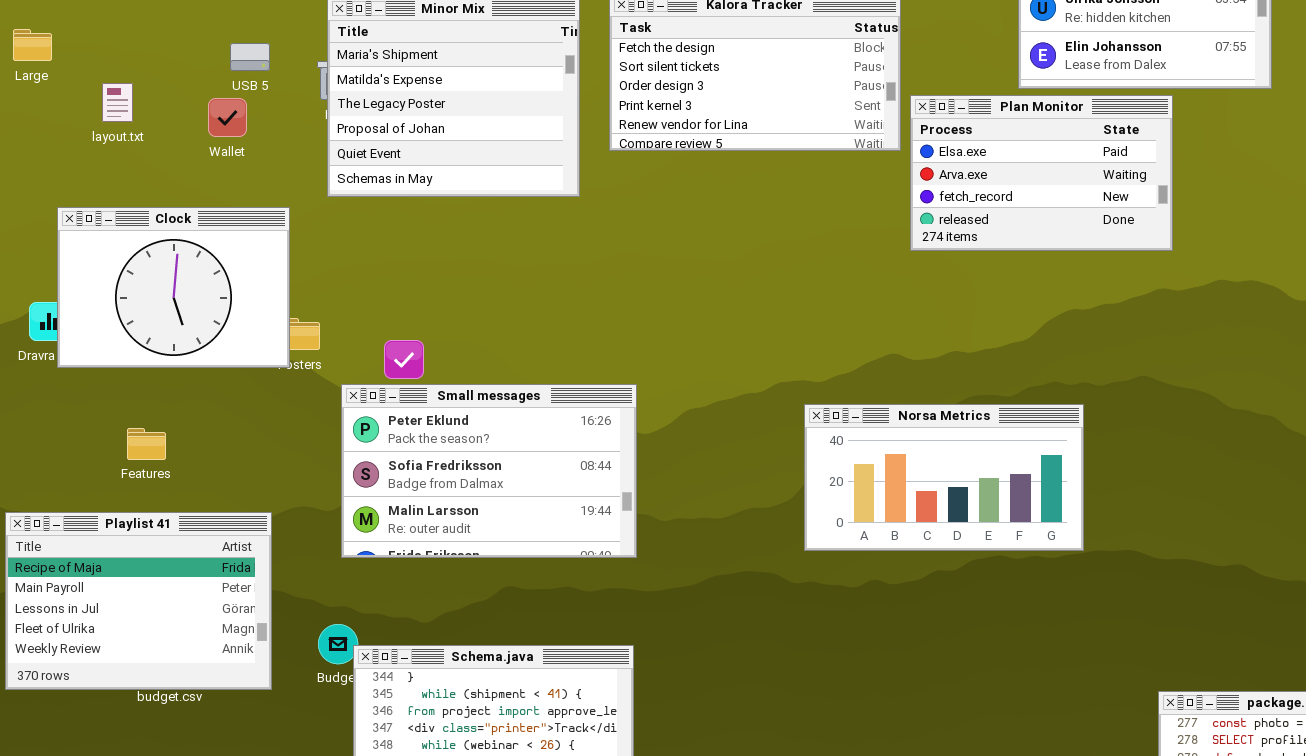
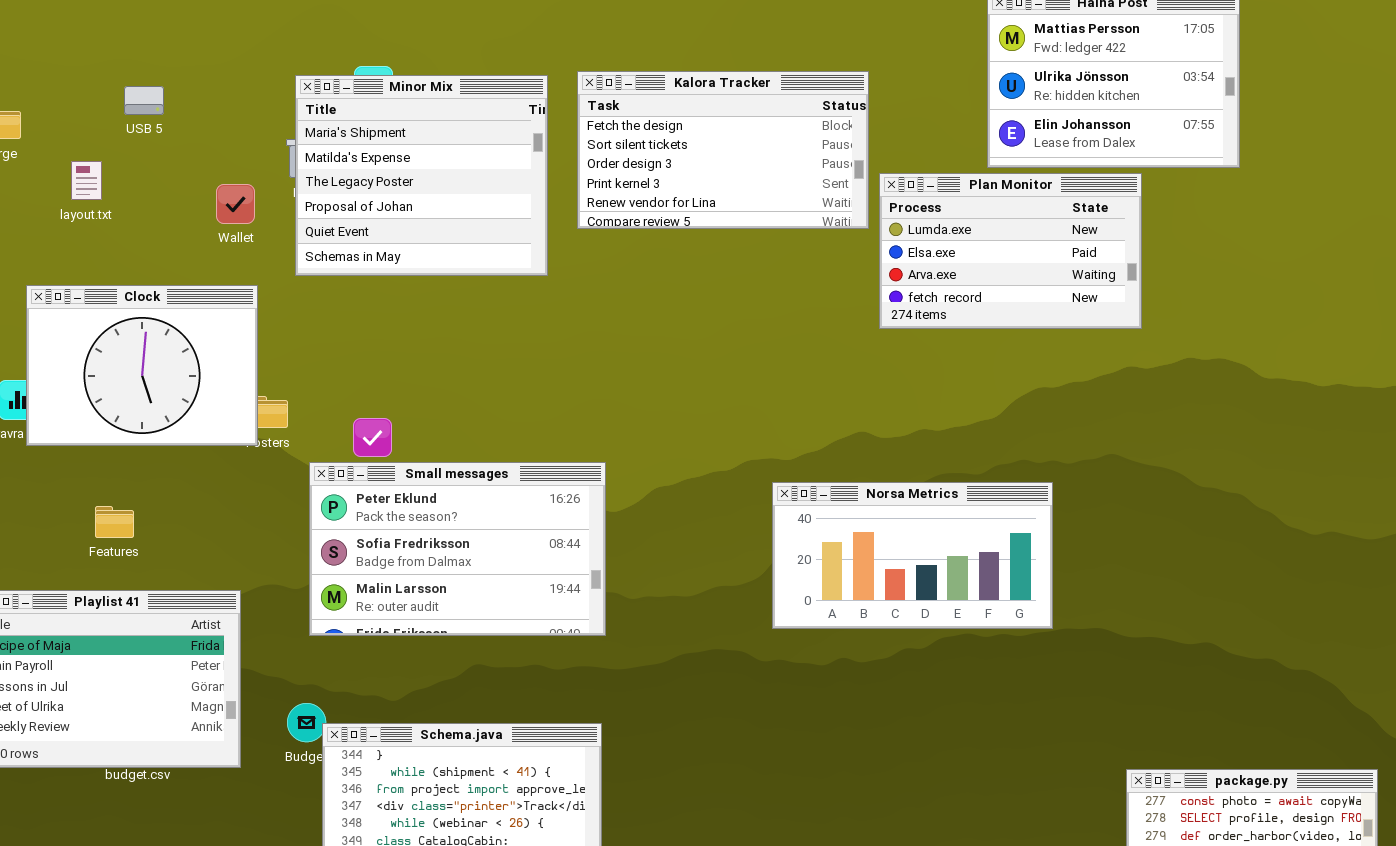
USB 5: [230,43,270,71] -> [124,86,164,115], moved
Plan Monitor: [910,95,1173,251] -> [879,173,1142,329], scrolled up 1 row
Wallet: [208,98,247,137] -> [216,184,255,224], moved

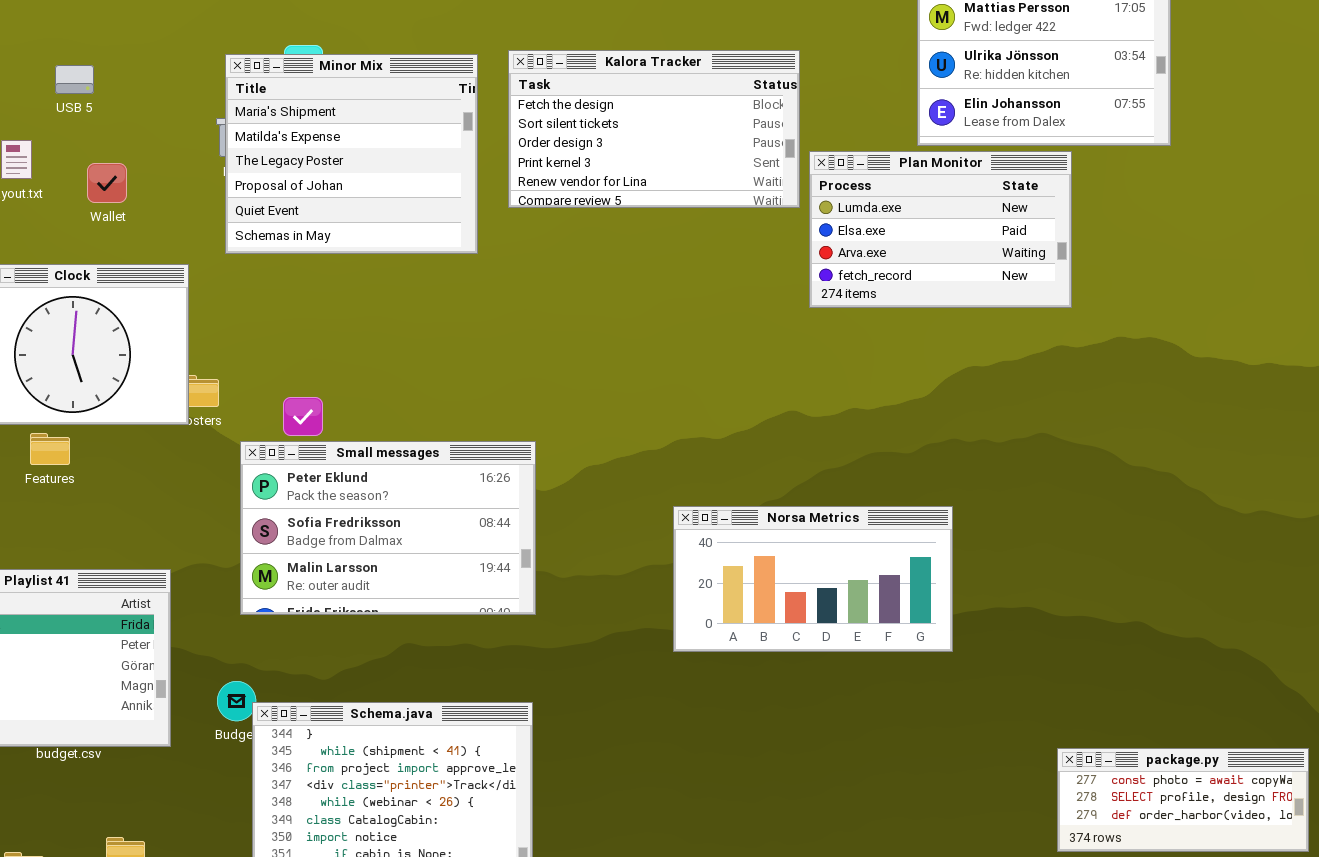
Wallet: [216,184,255,224] -> [87,163,127,203], moved
Norsa Metrics: [772,482,1053,629] -> [673,506,953,652], moved
Features: [95,506,134,538] -> [30,433,70,465], moved

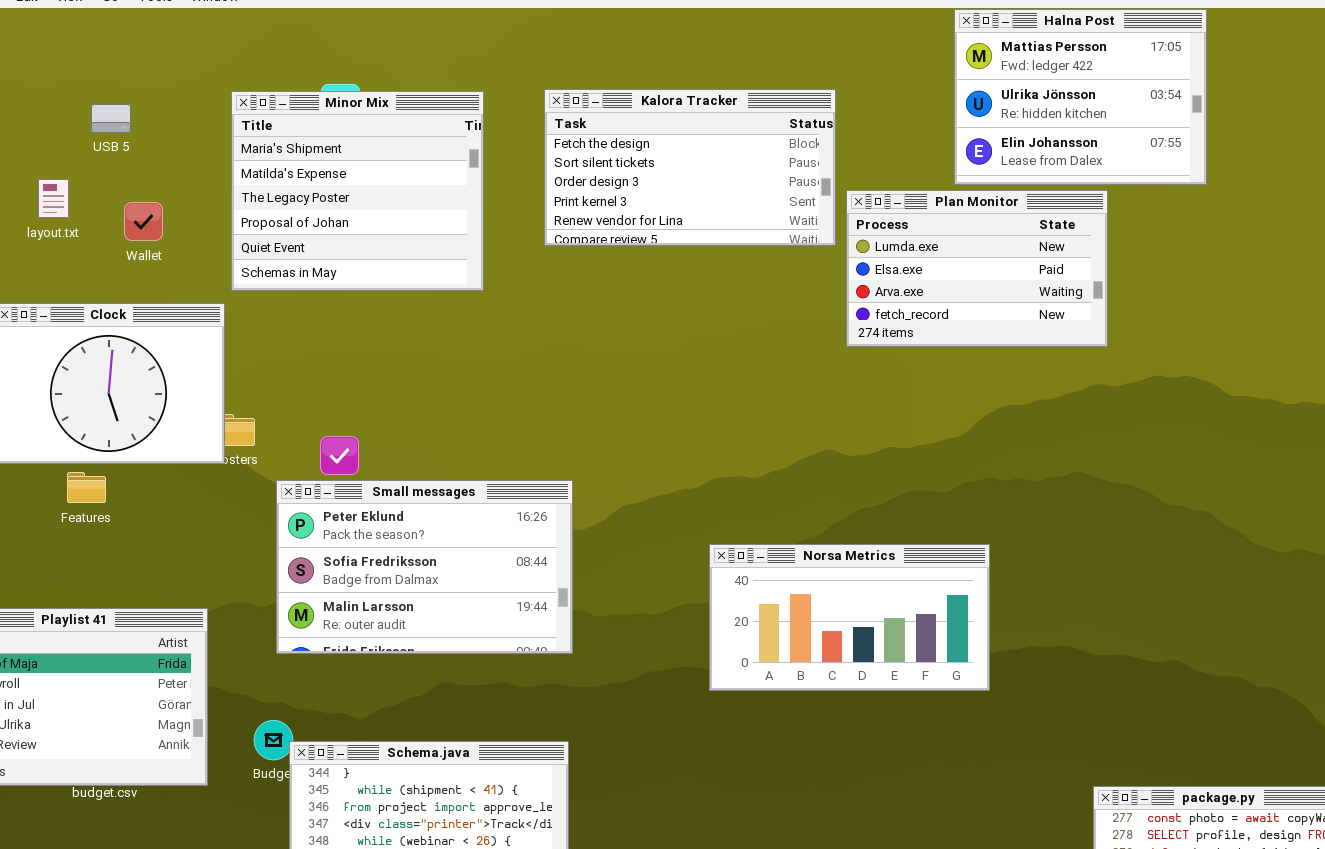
Minor Mix: [225,54,478,254] -> [231,91,484,291], moved

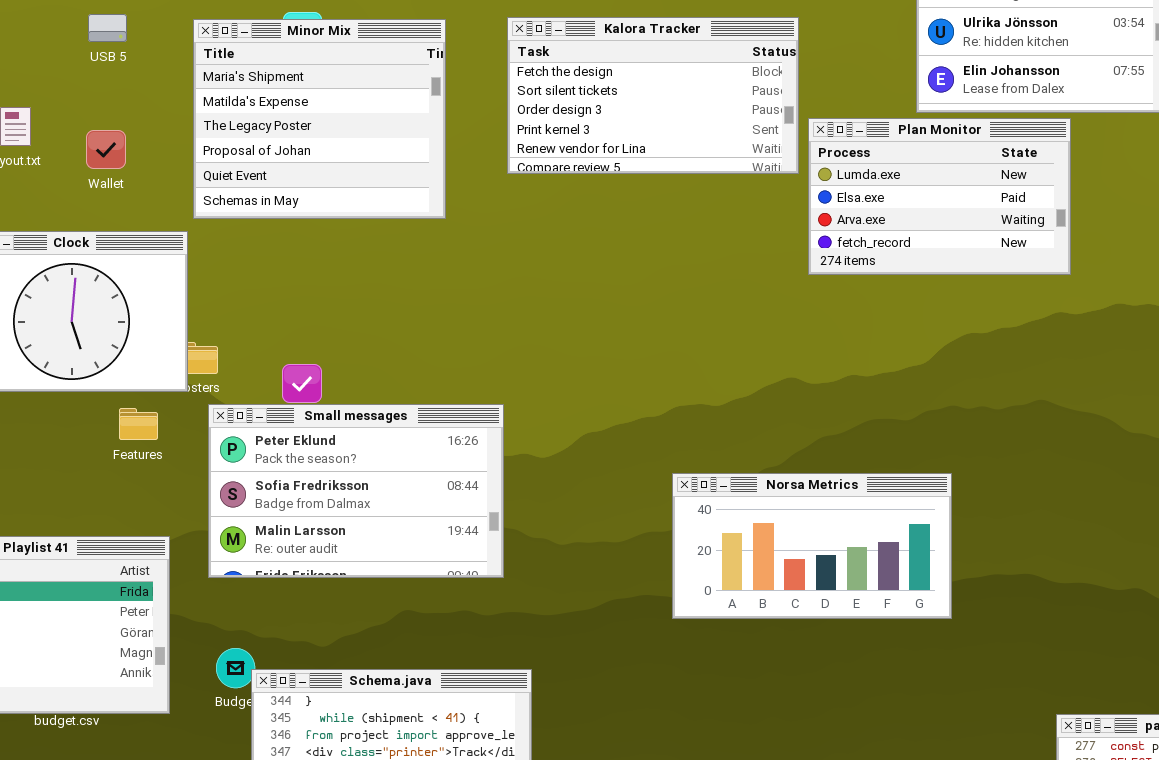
USB 5: [91,104,131,133] -> [88,14,127,42], moved
Features: [67,472,106,503] -> [119,408,158,440], moved
Small messages: [276,480,573,654] -> [208,404,504,578], moved

